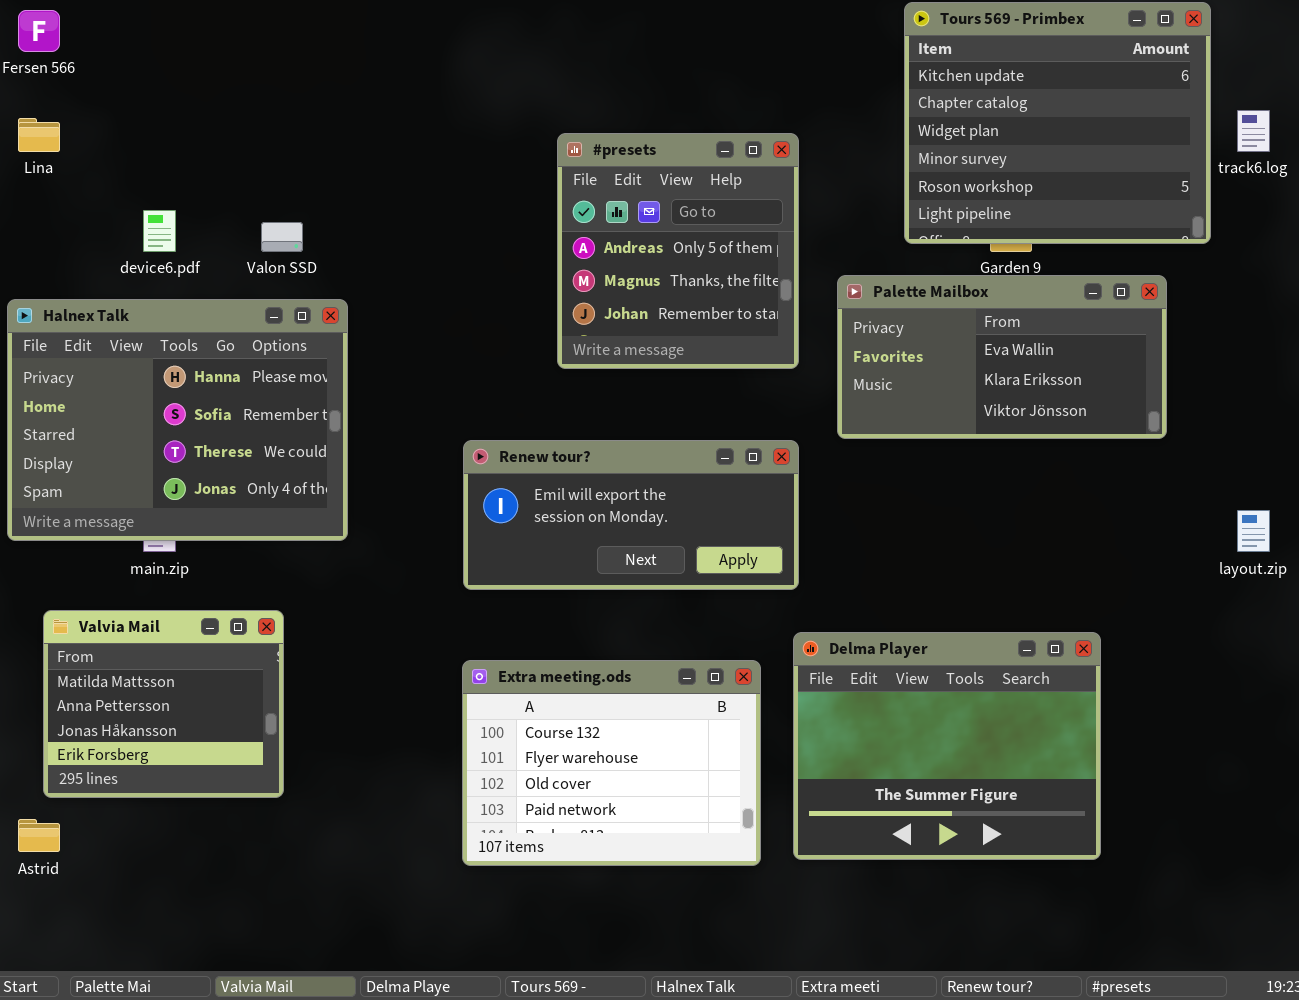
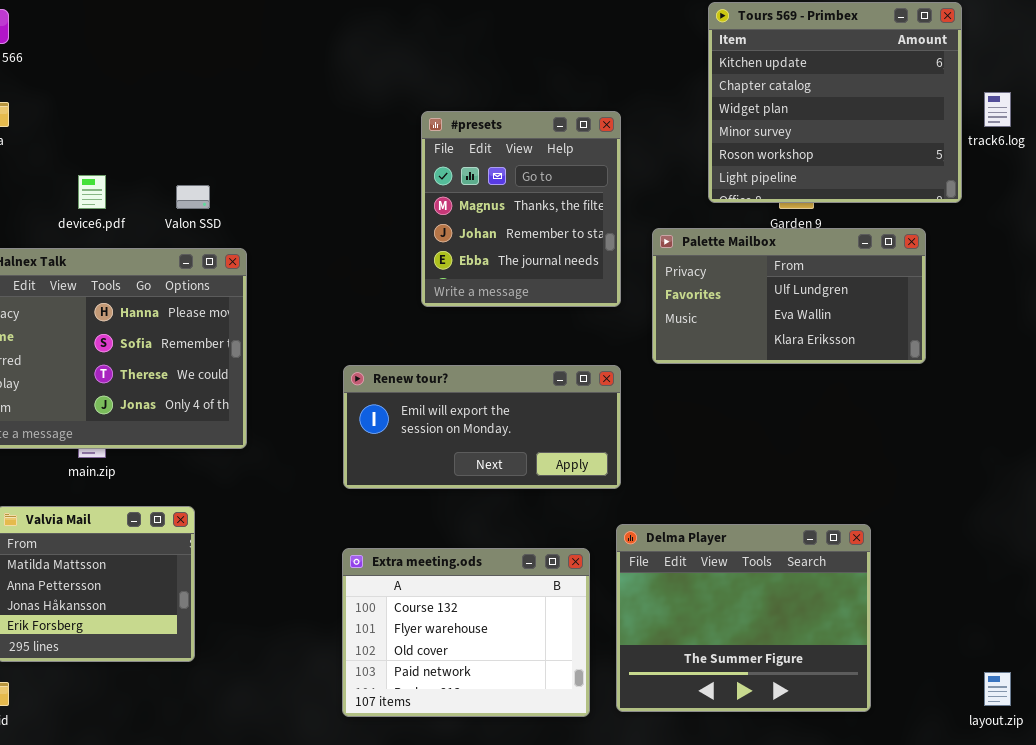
#presets: [557,133,799,369] -> [421,111,621,307], scrolled down 1 row
Palette Mailbox: [837,275,1167,439] -> [652,228,926,364], scrolled up 1 row
layout.zip: [1237,510,1270,552] -> [984,672,1011,706], moved

